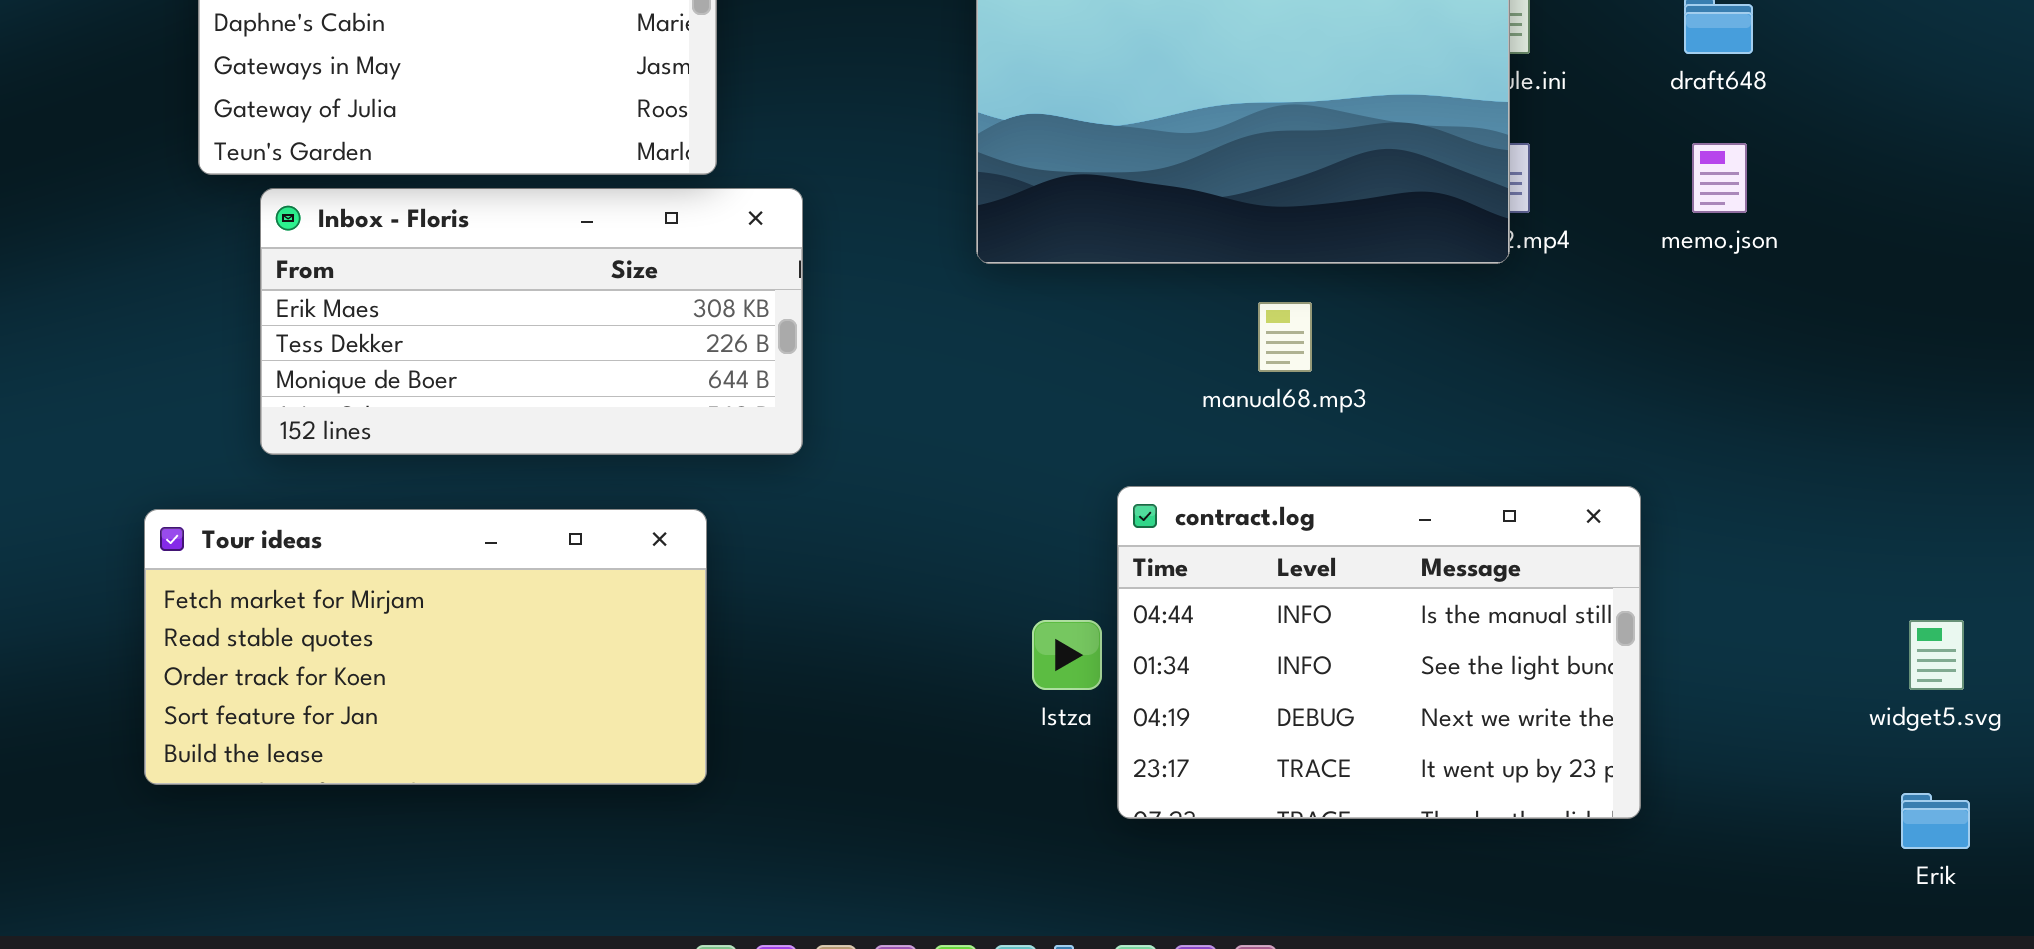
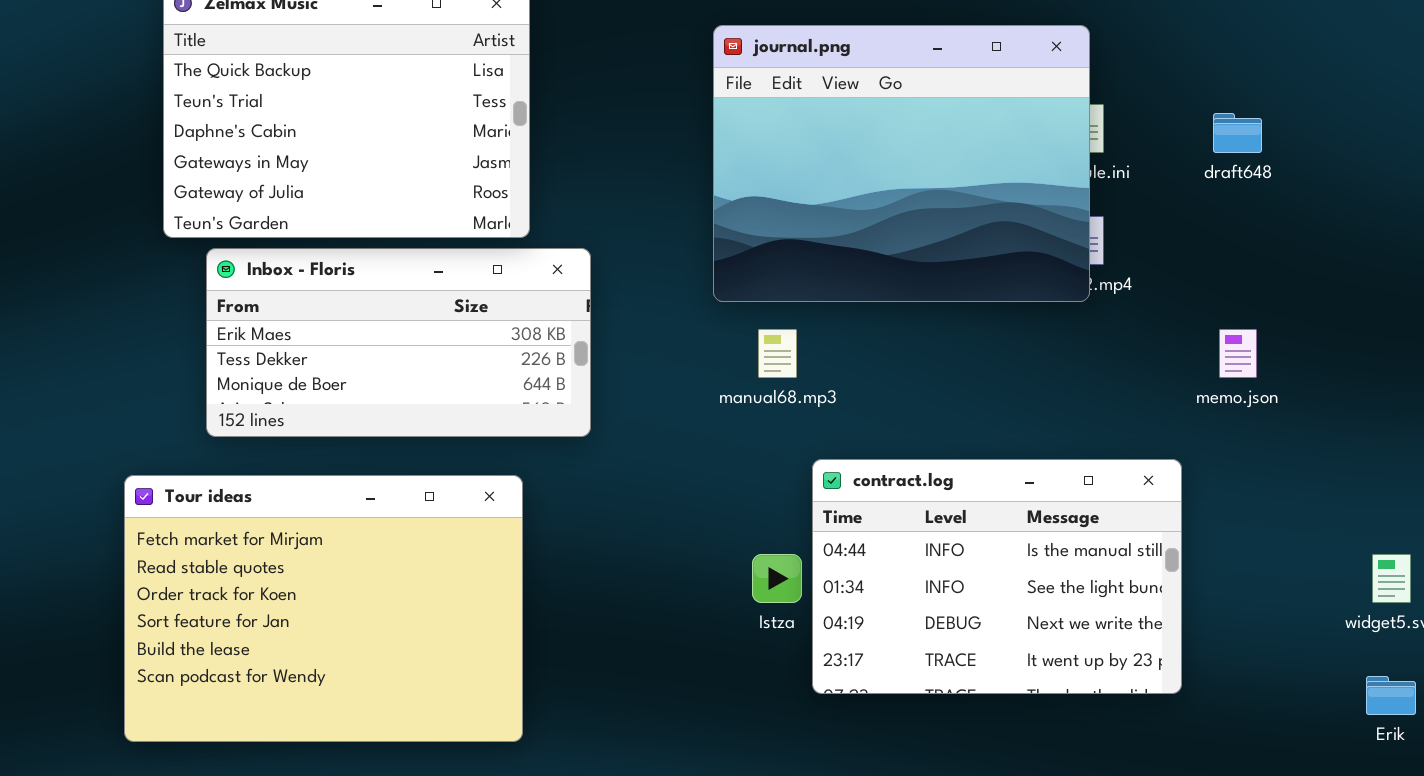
memo.json: [1692,143,1747,213] -> [1219,329,1257,378], moved
manual68.mp3: [1258,302,1312,372] -> [758,329,797,378], moved
Tour ideas: [144,509,707,785] -> [124,475,523,742], resized

